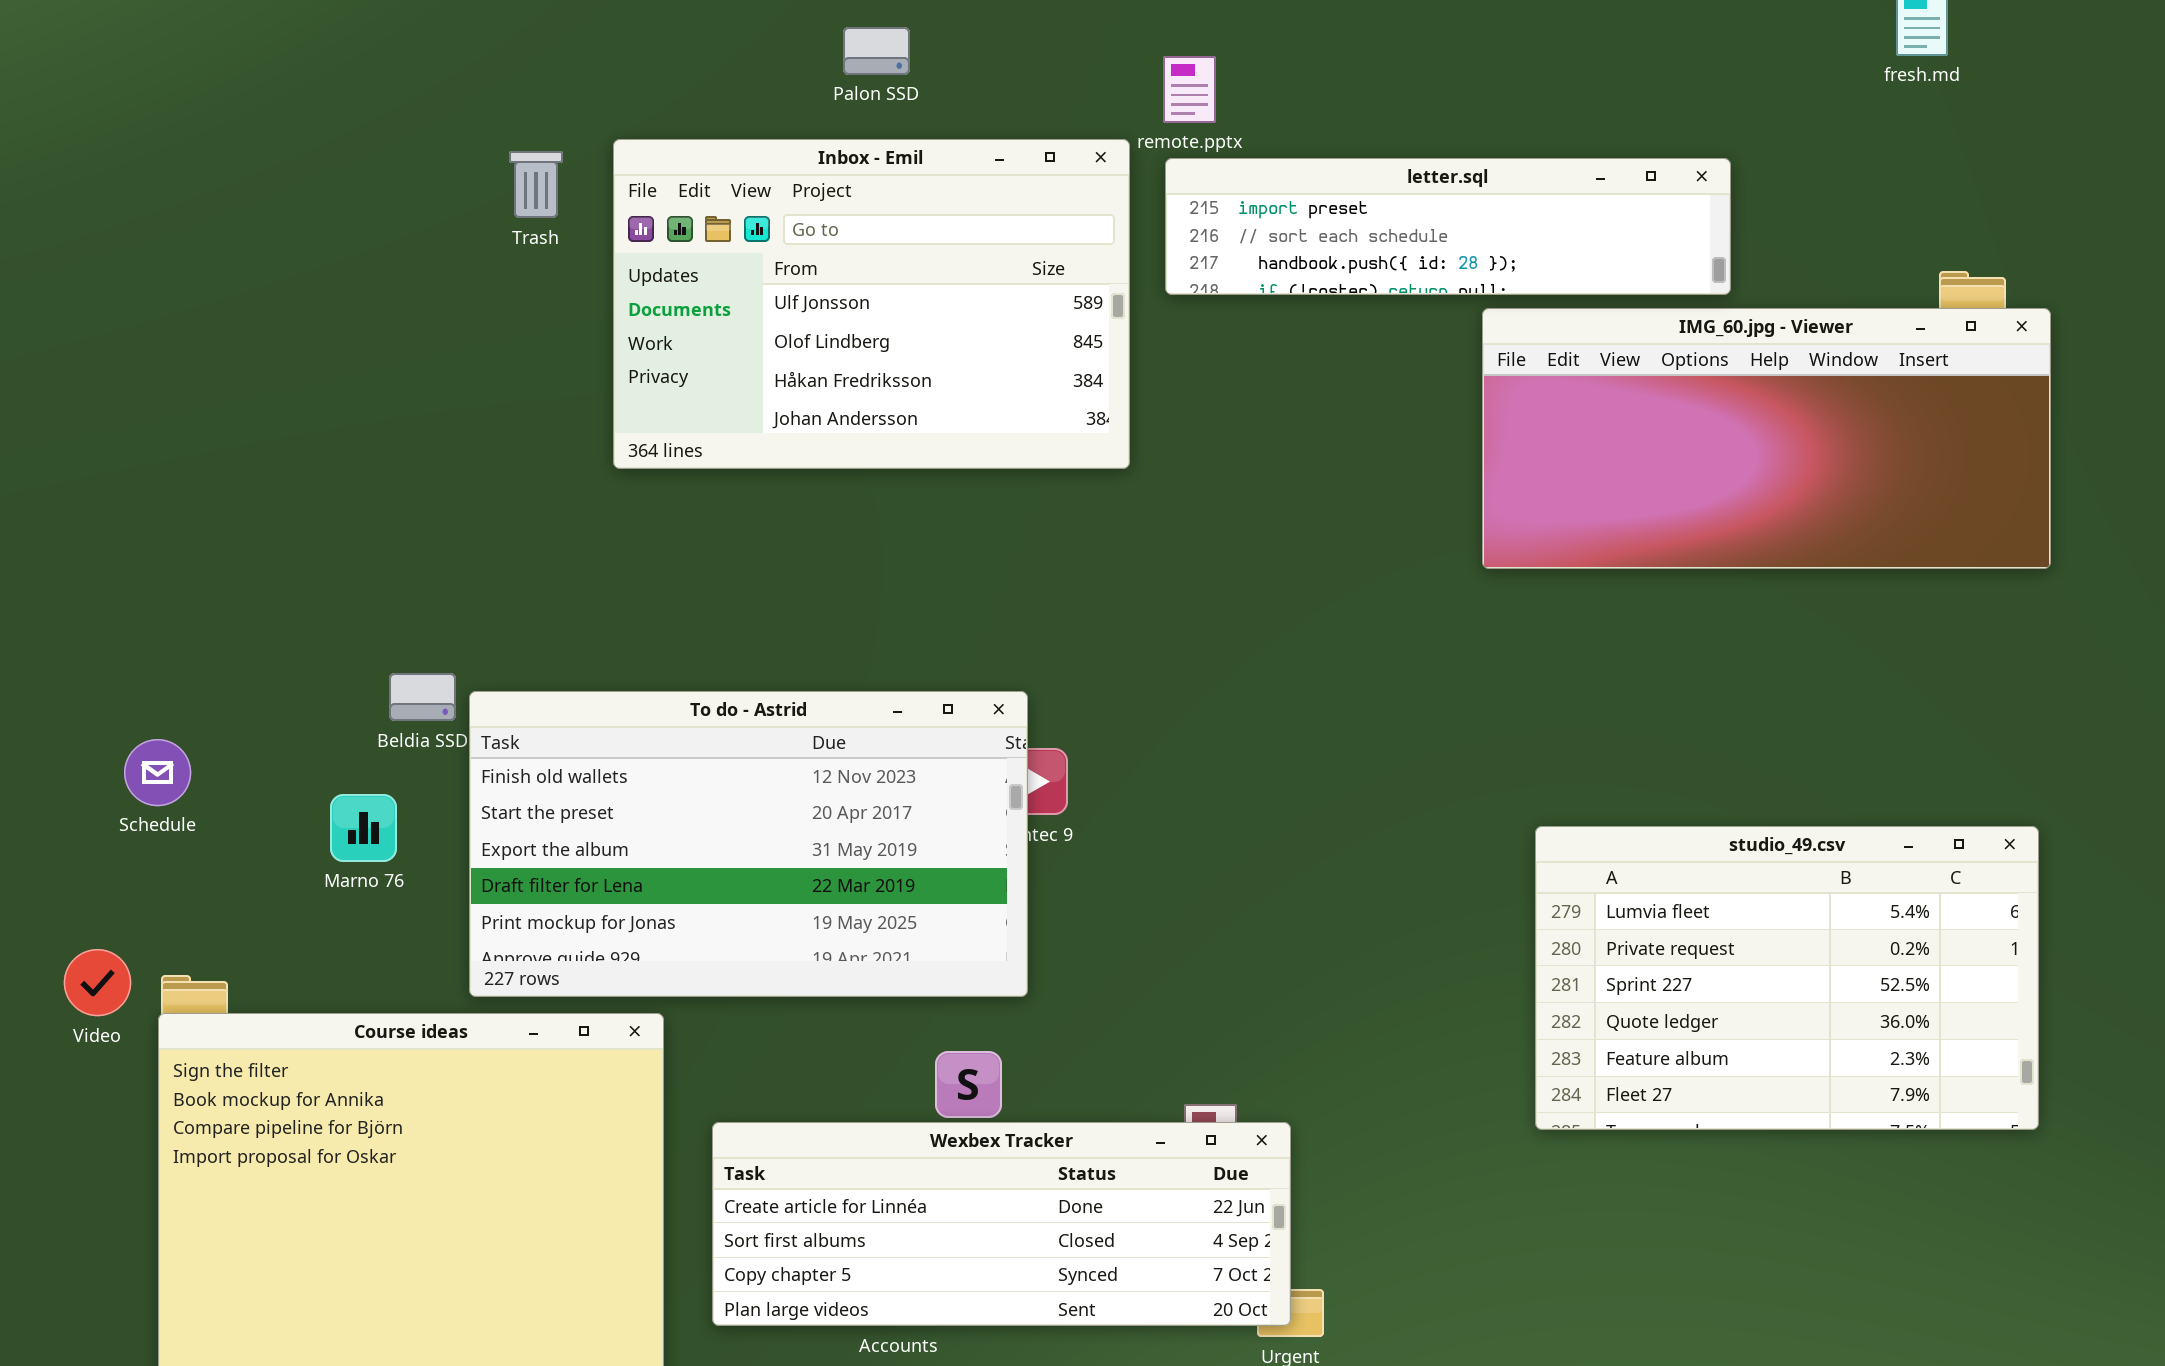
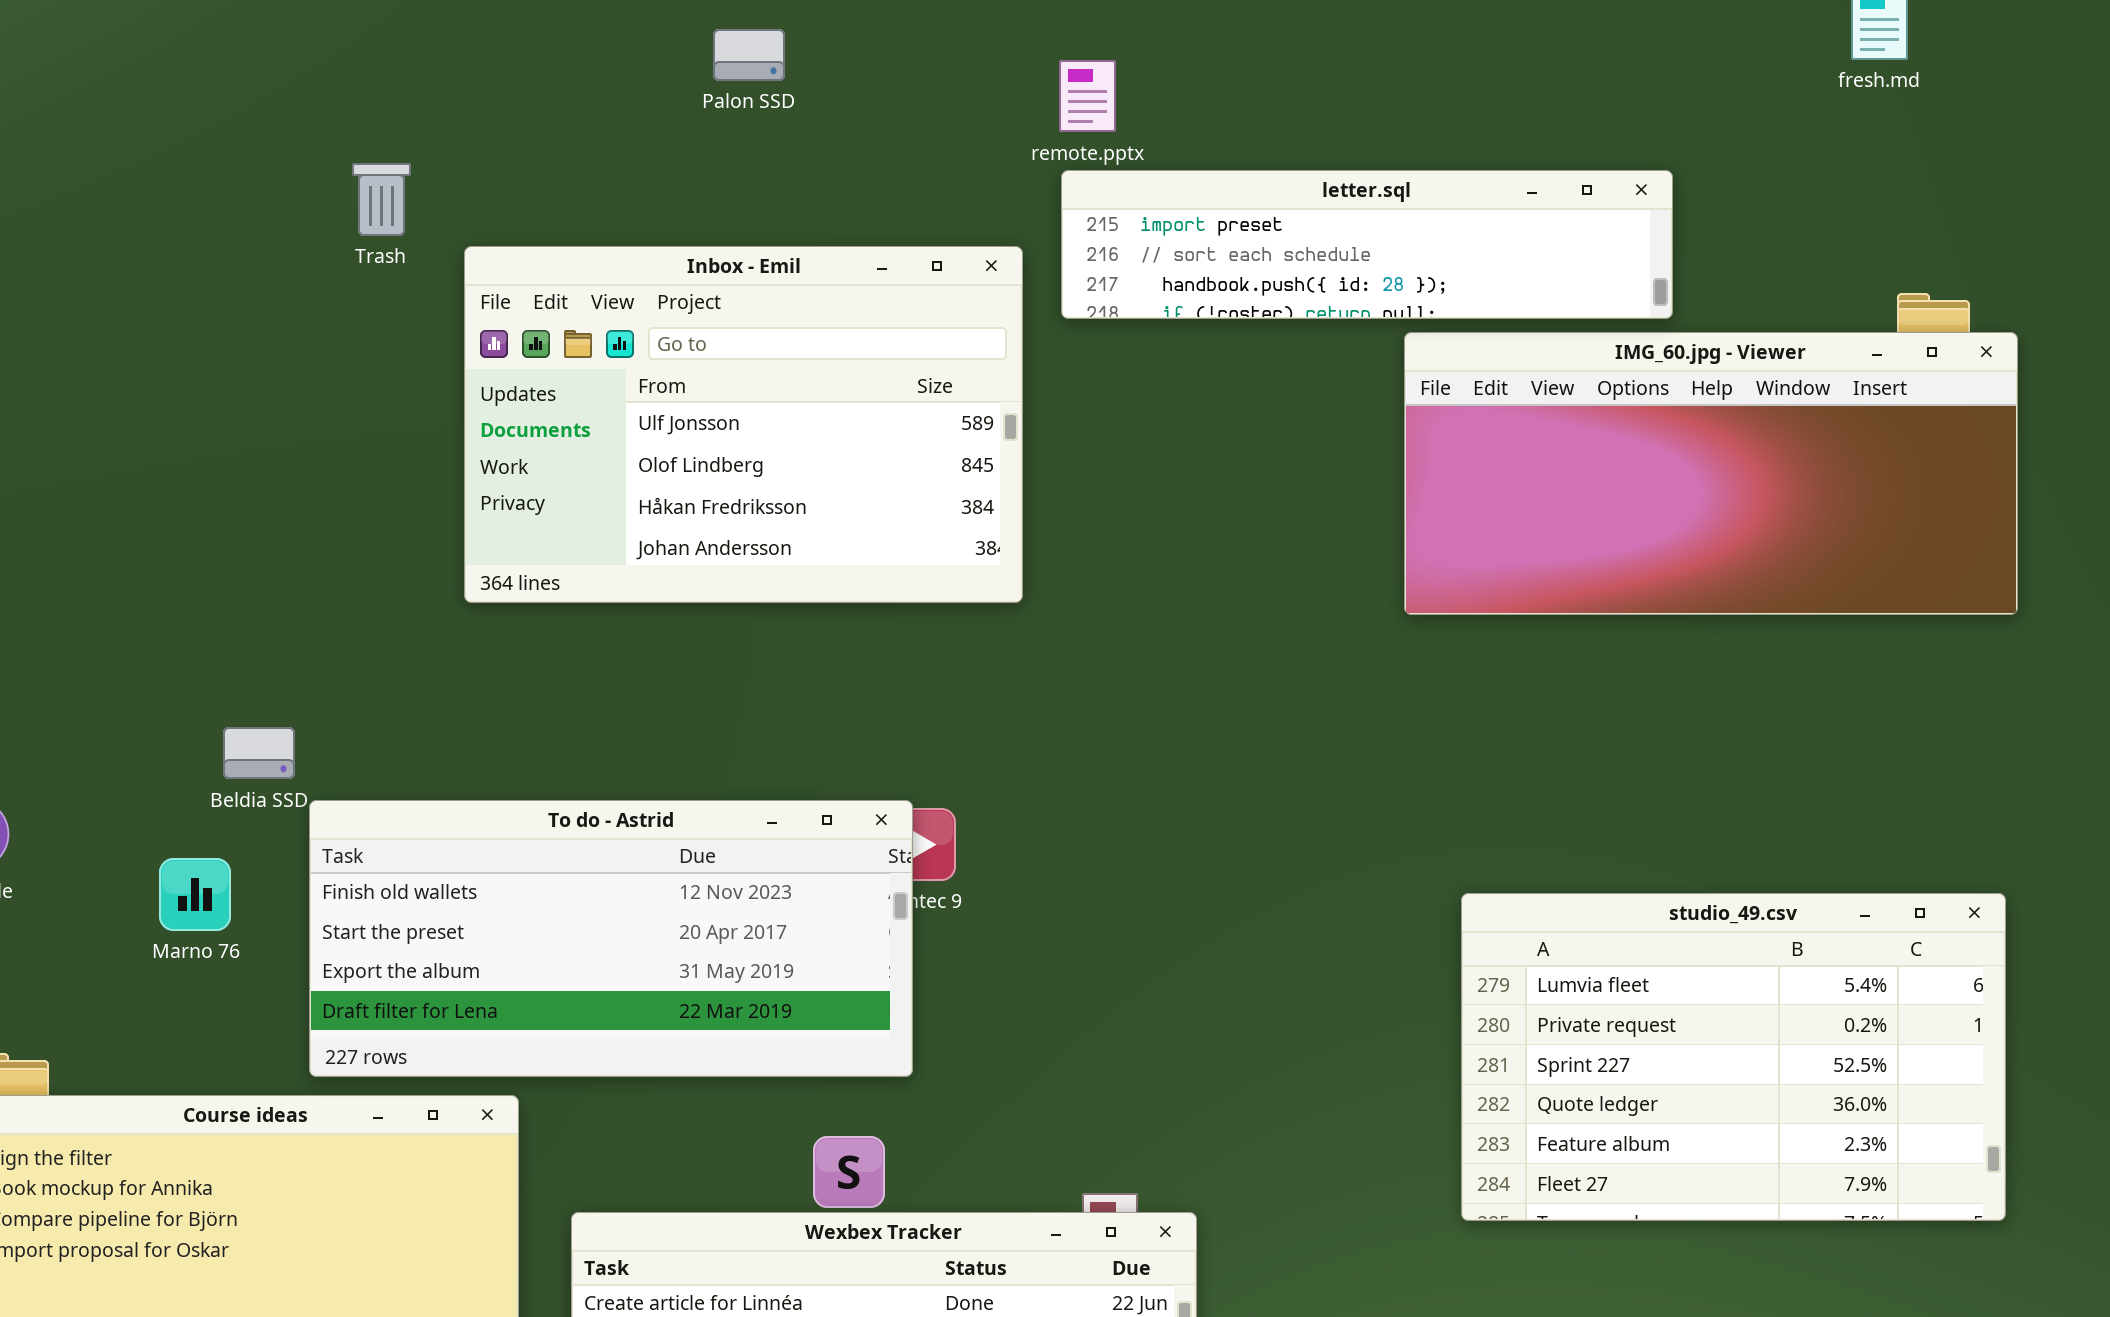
Inbox - Emil: [613,139,1130,469] -> [464,246,1023,603], moved
To do - Astrid: [469,691,1028,997] -> [309,800,913,1077], resized

